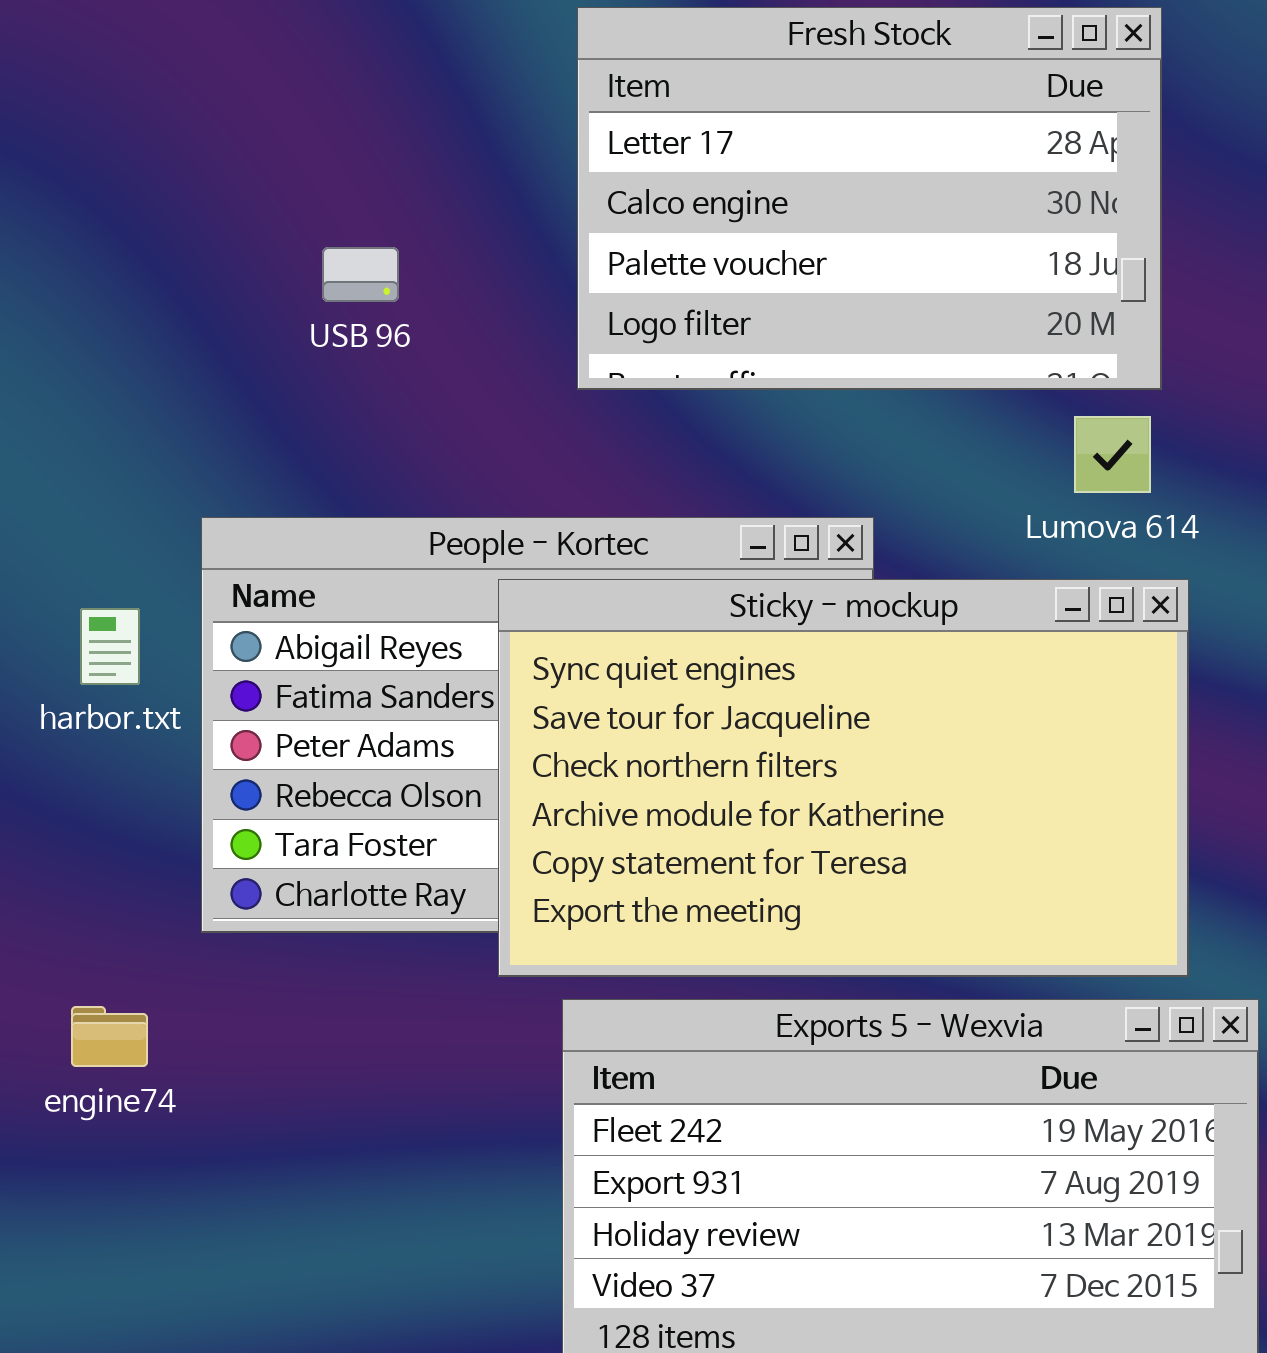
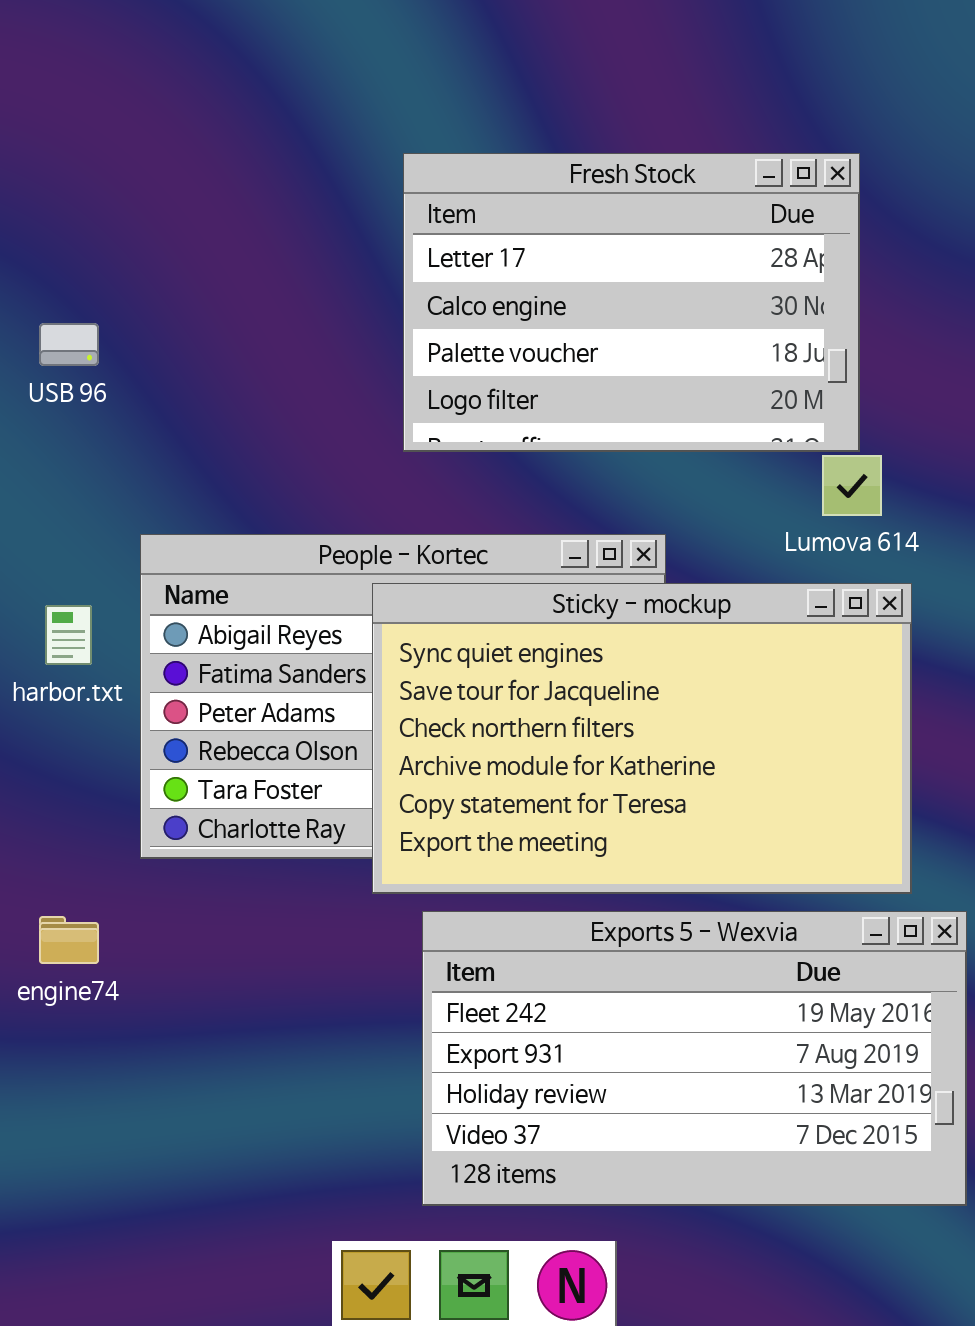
Fresh Stock: [577,7,1162,390] -> [403,153,860,452], moved
USB 96: [322,247,399,302] -> [39,323,99,366], moved

